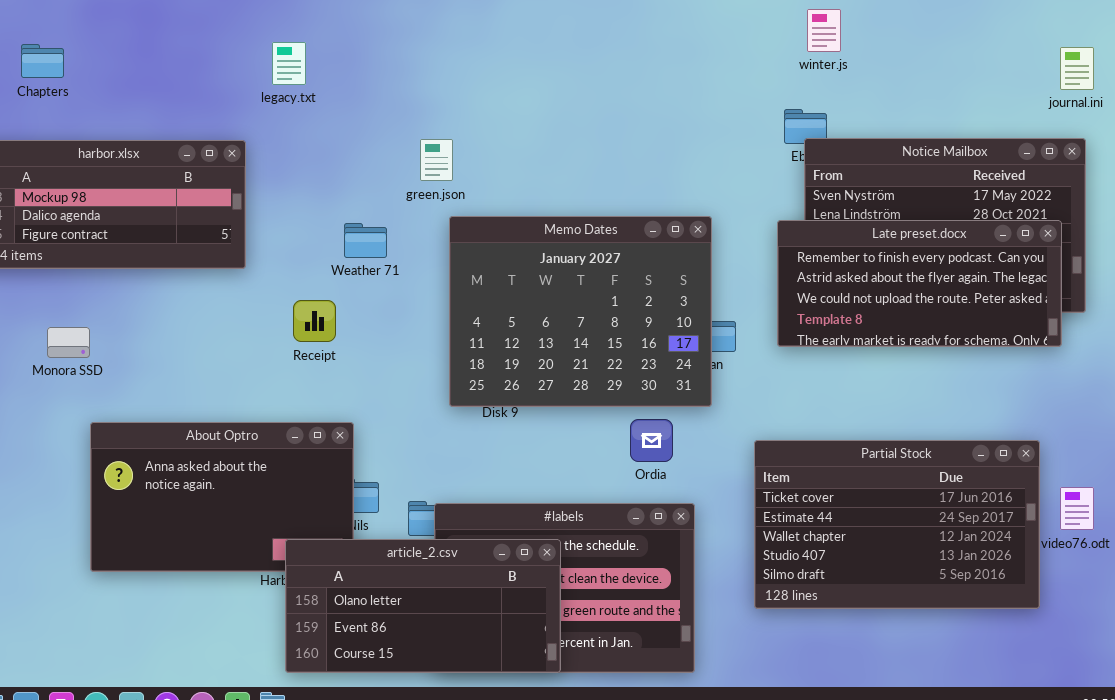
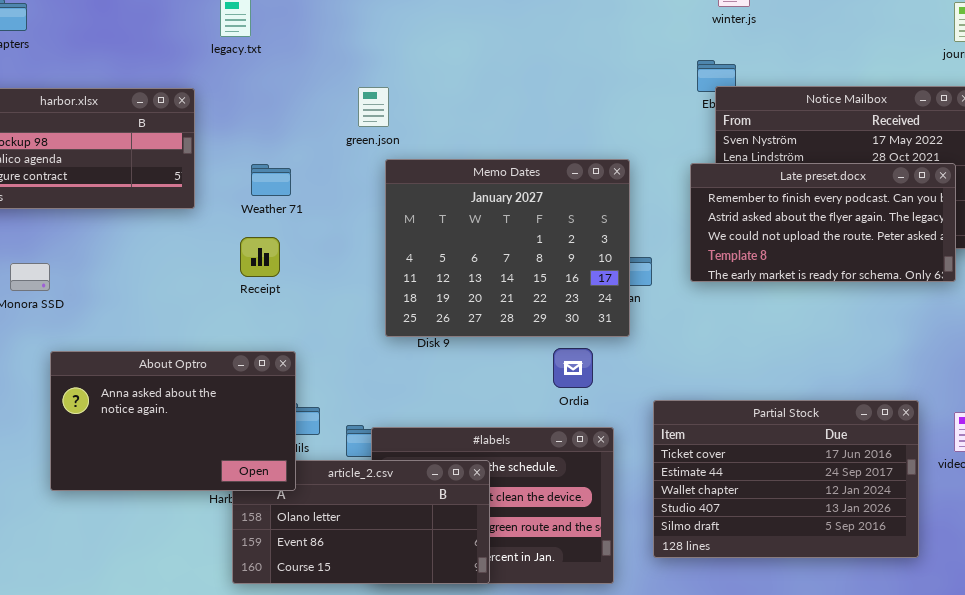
Weather 71: [344,223,387,258] -> [251,164,291,196], moved
About Optro: [90,422,354,572] -> [50,351,296,491], raised
Partial Stock: [754,440,1040,609] -> [653,400,919,558], moved

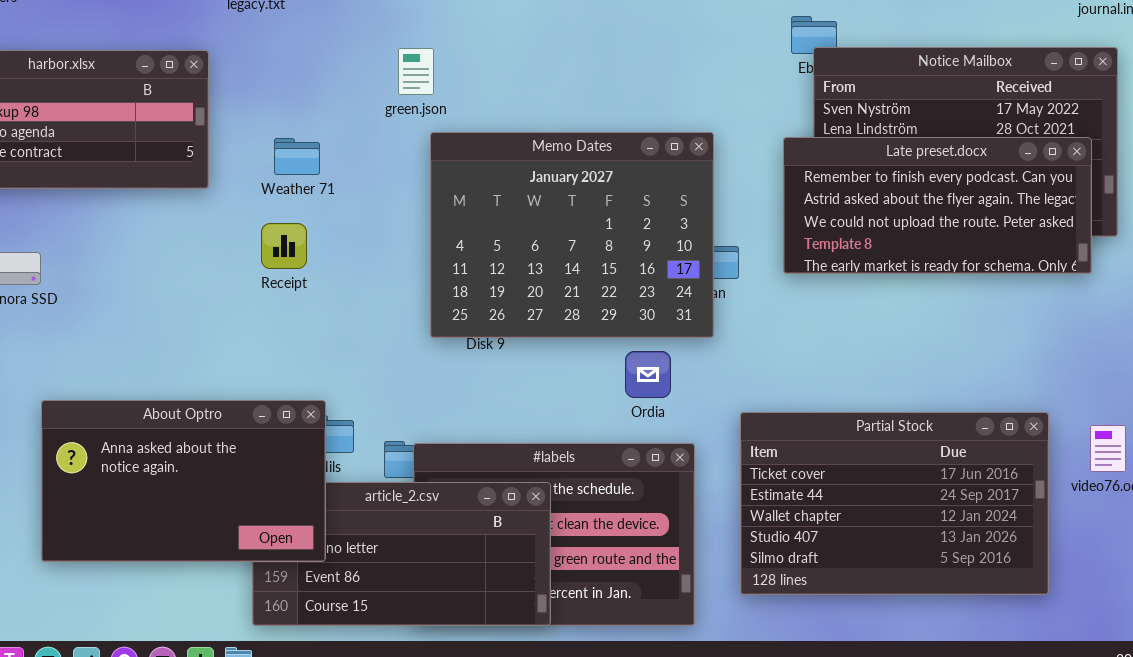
About Optro: [50,351,296,491] -> [41,400,326,562], moved

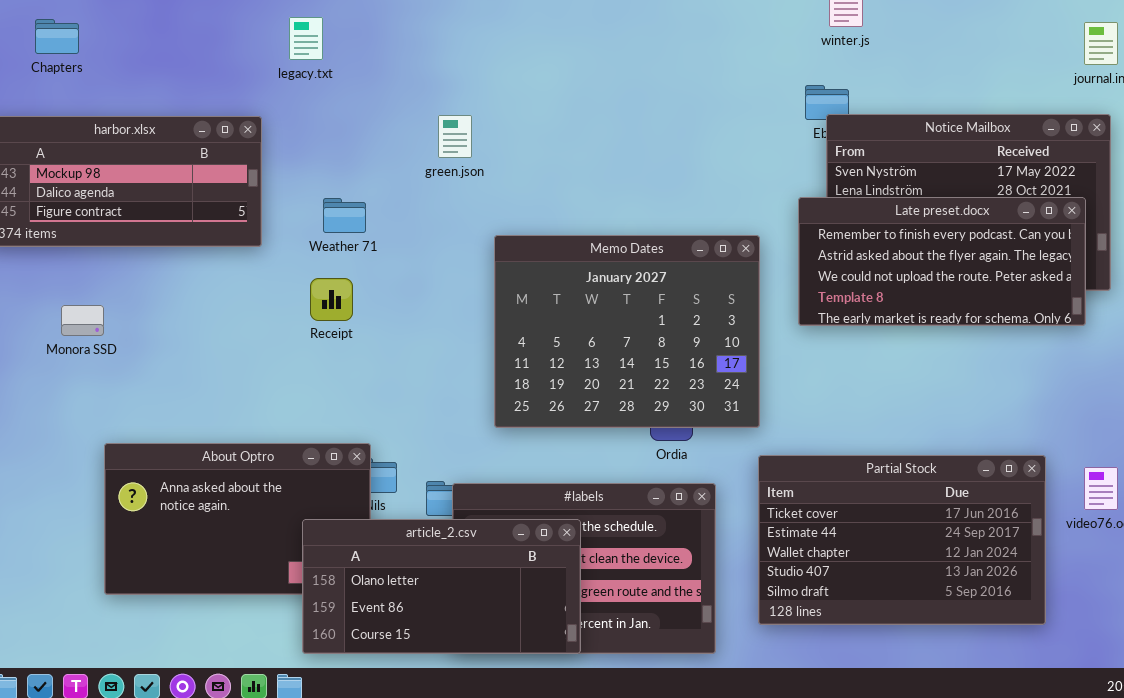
Memo Dates: [430,132,714,338] -> [494,235,760,428], moved
article_2.csv: [252,482,551,626] -> [302,519,581,654], raised

